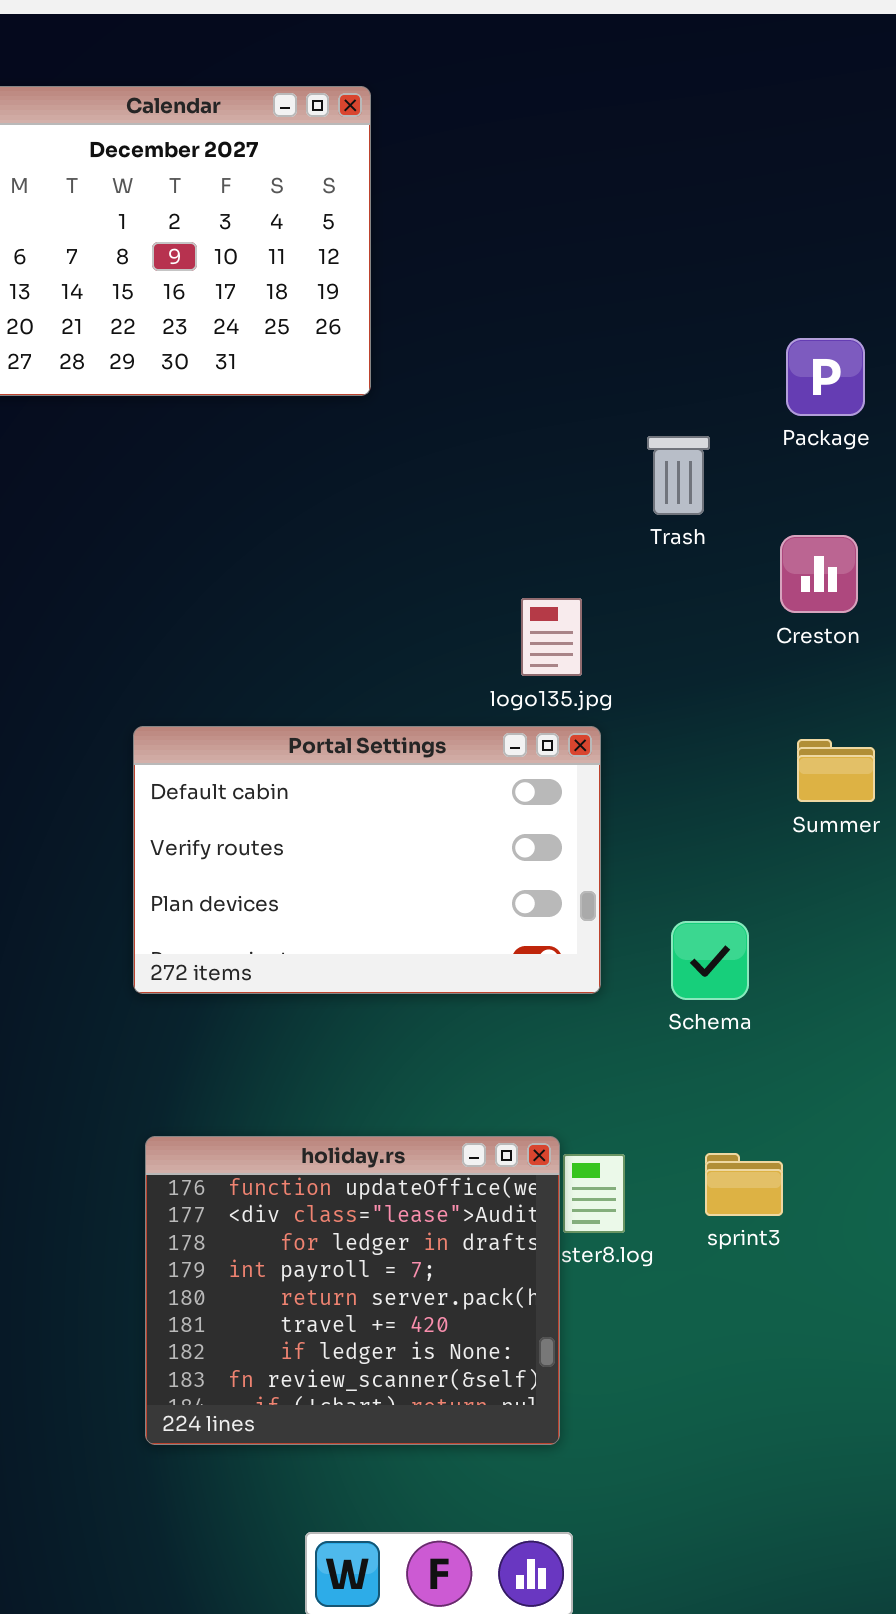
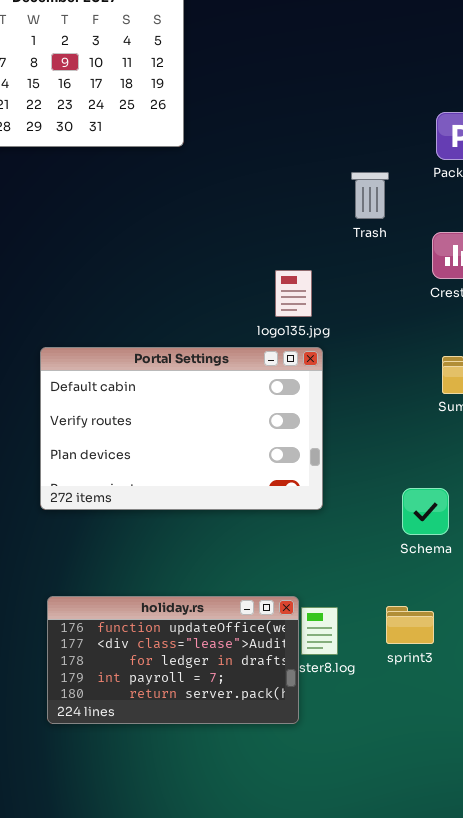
Schema: [671,921,749,1000] -> [402,488,449,535], moved
holiday.rs: [145,1136,560,1445] -> [47,596,299,724], resized

